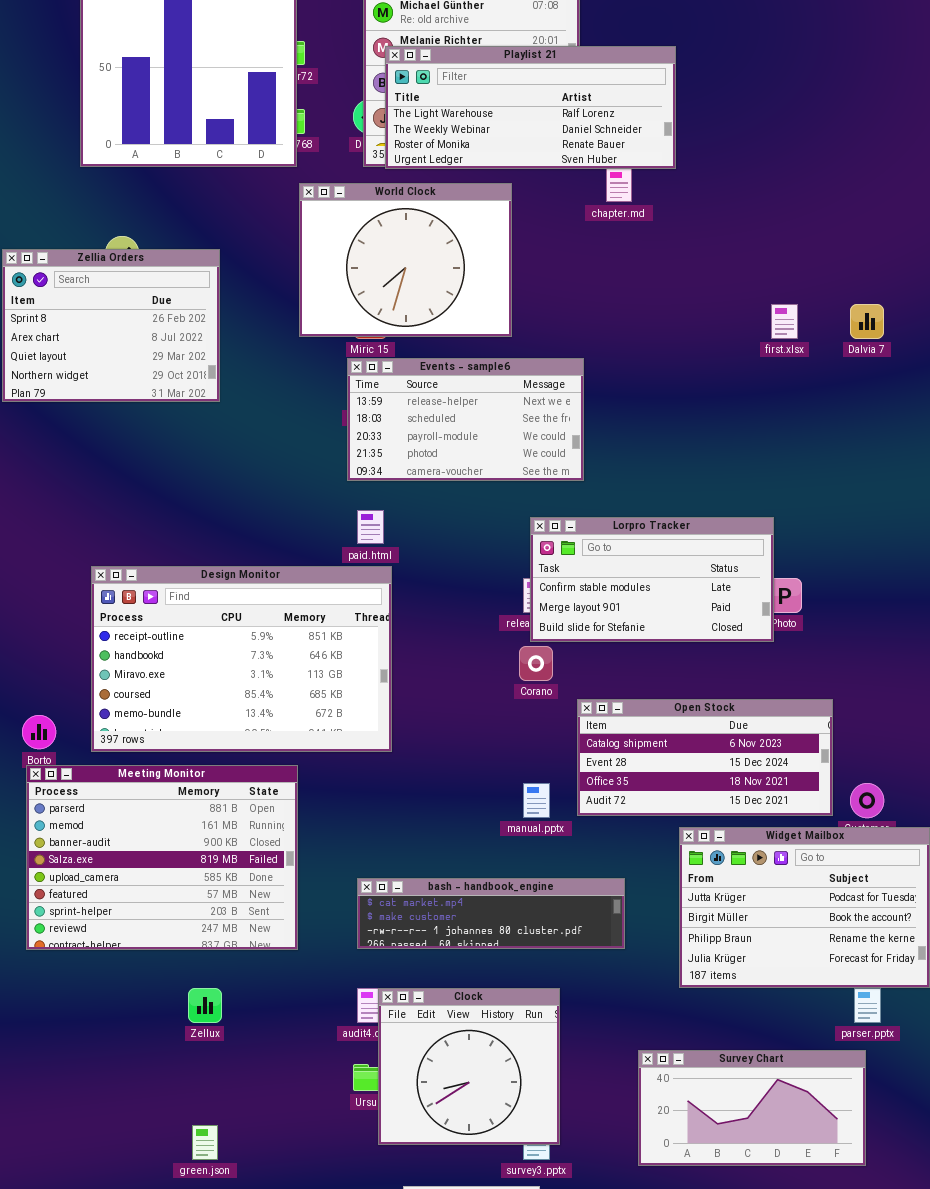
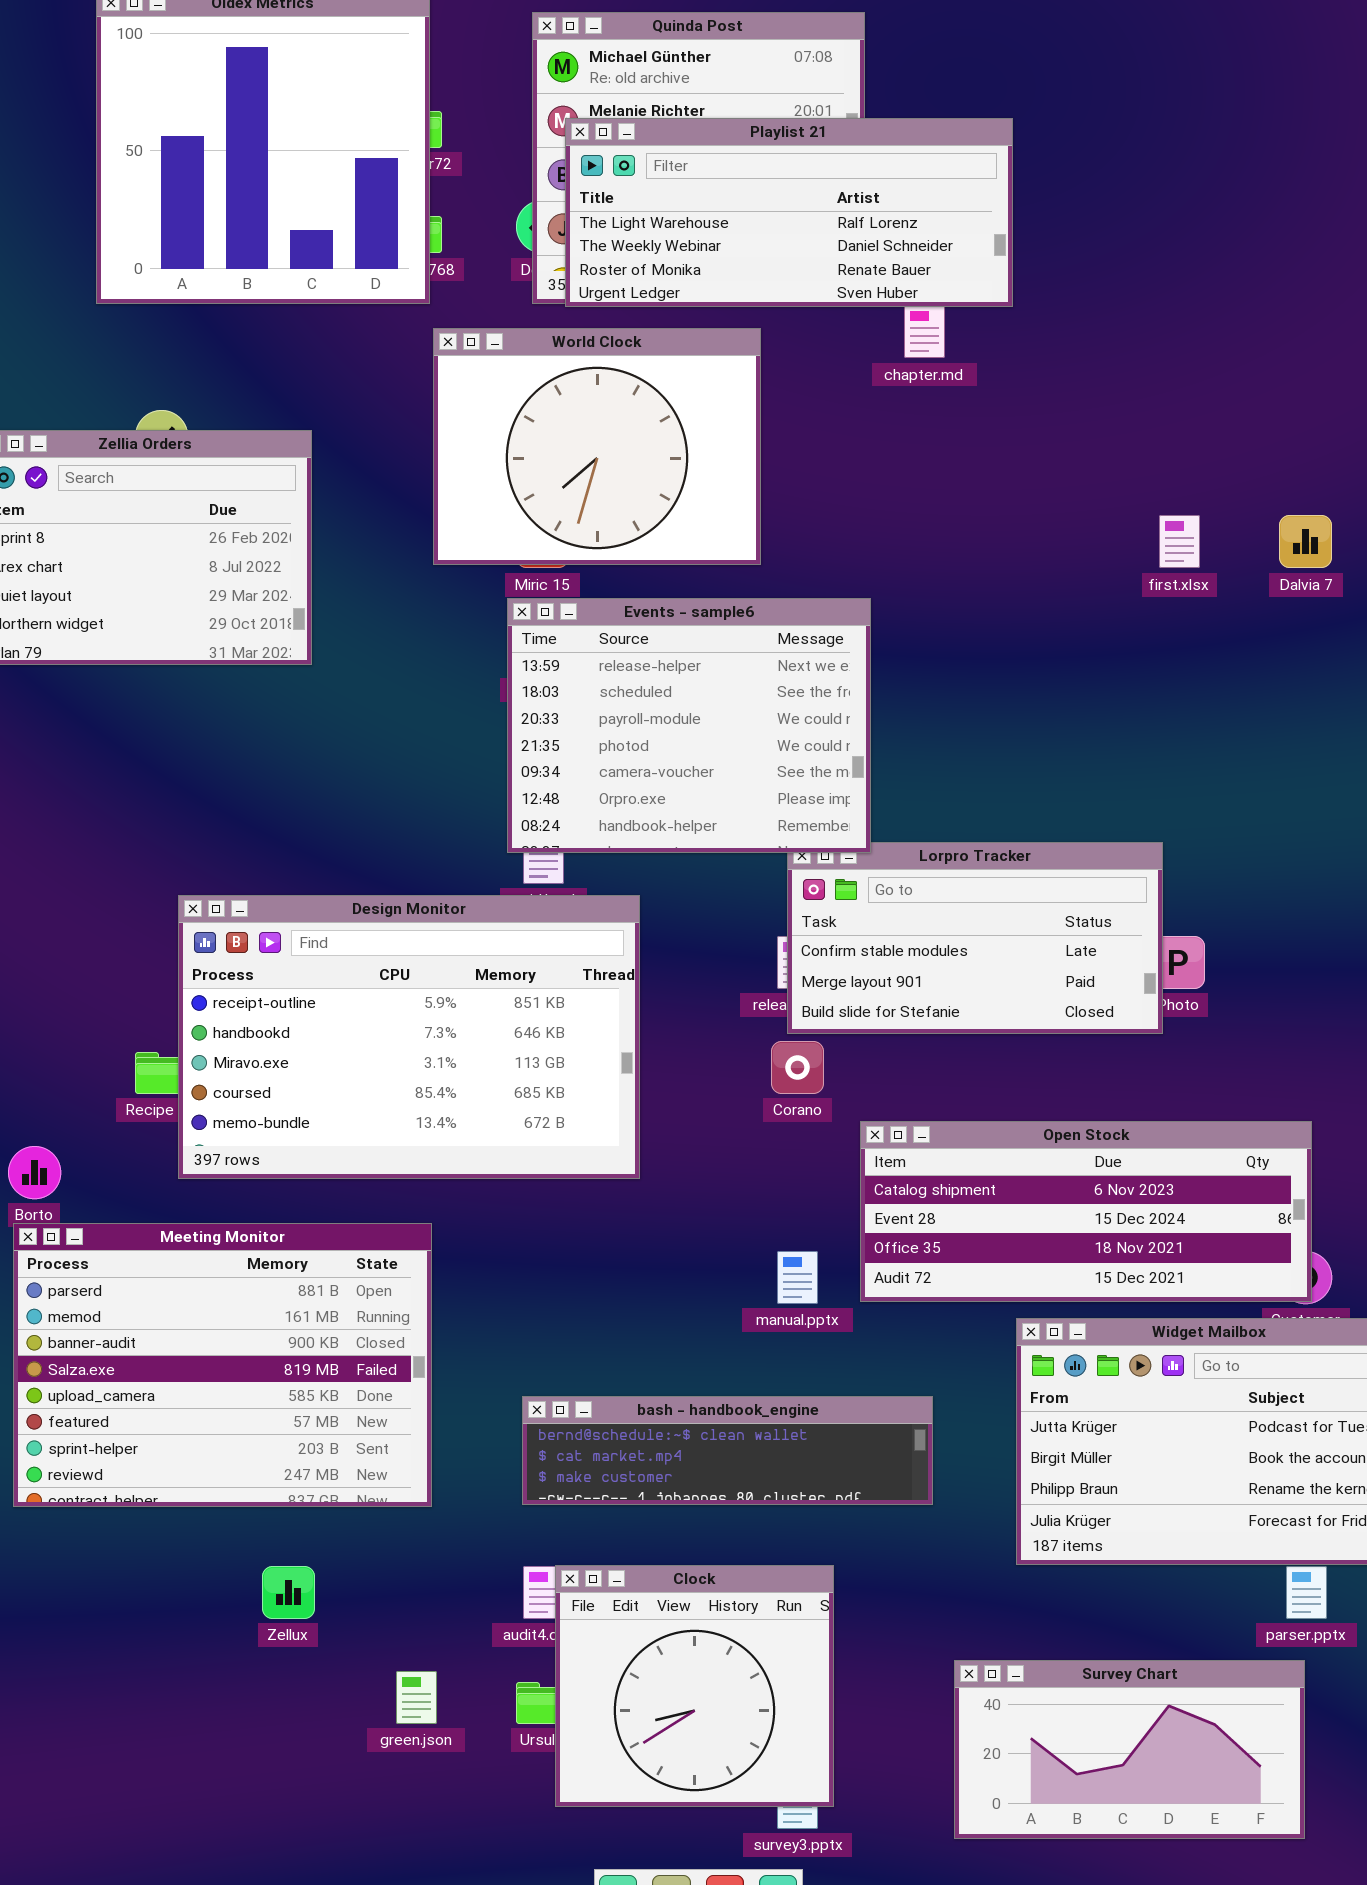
Events - sample6: [347,358,584,481] -> [507,598,871,853], resized
Design Monitor: [91,566,392,752] -> [178,895,640,1179], moved
Open Stock: [577,699,833,816] -> [860,1121,1312,1302], resized
bash - handbook_engine: [357,878,625,949] -> [522,1396,933,1505], scrolled up 1 row
green.json: [192,1125,218,1160] -> [396,1671,437,1724], moved

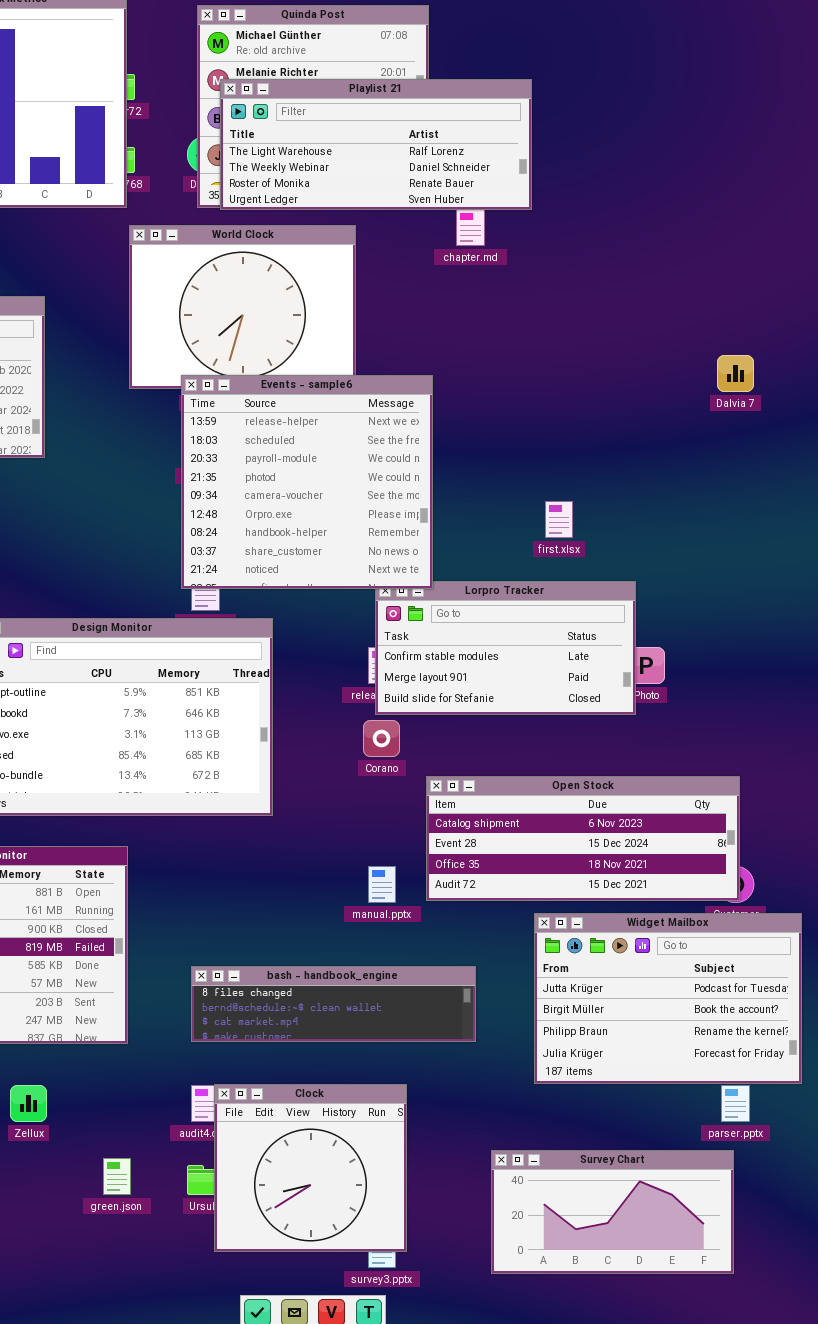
first.xlsx: [1159,515,1200,568] -> [545,501,573,538], moved
Events - sample6: [507,598,871,853] -> [181,375,433,589], resized
bash - handbook_engine: [522,1396,933,1505] -> [191,966,476,1042], scrolled up 1 row

